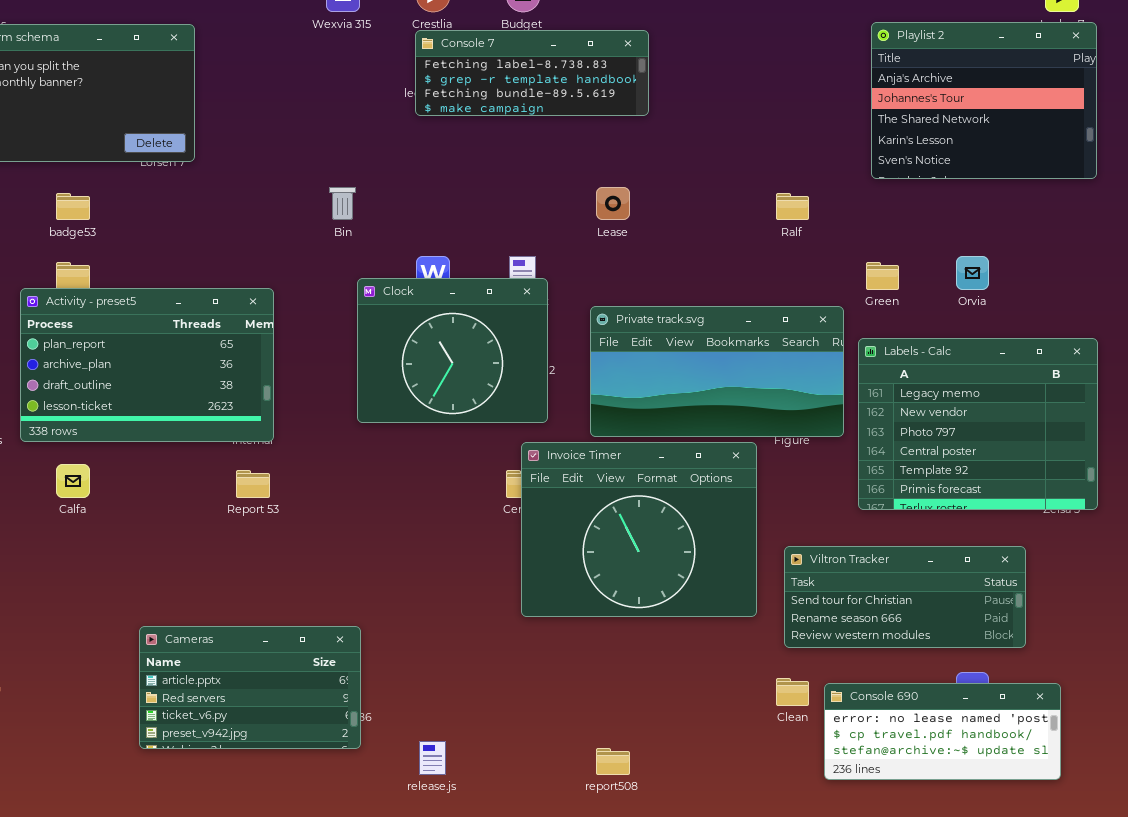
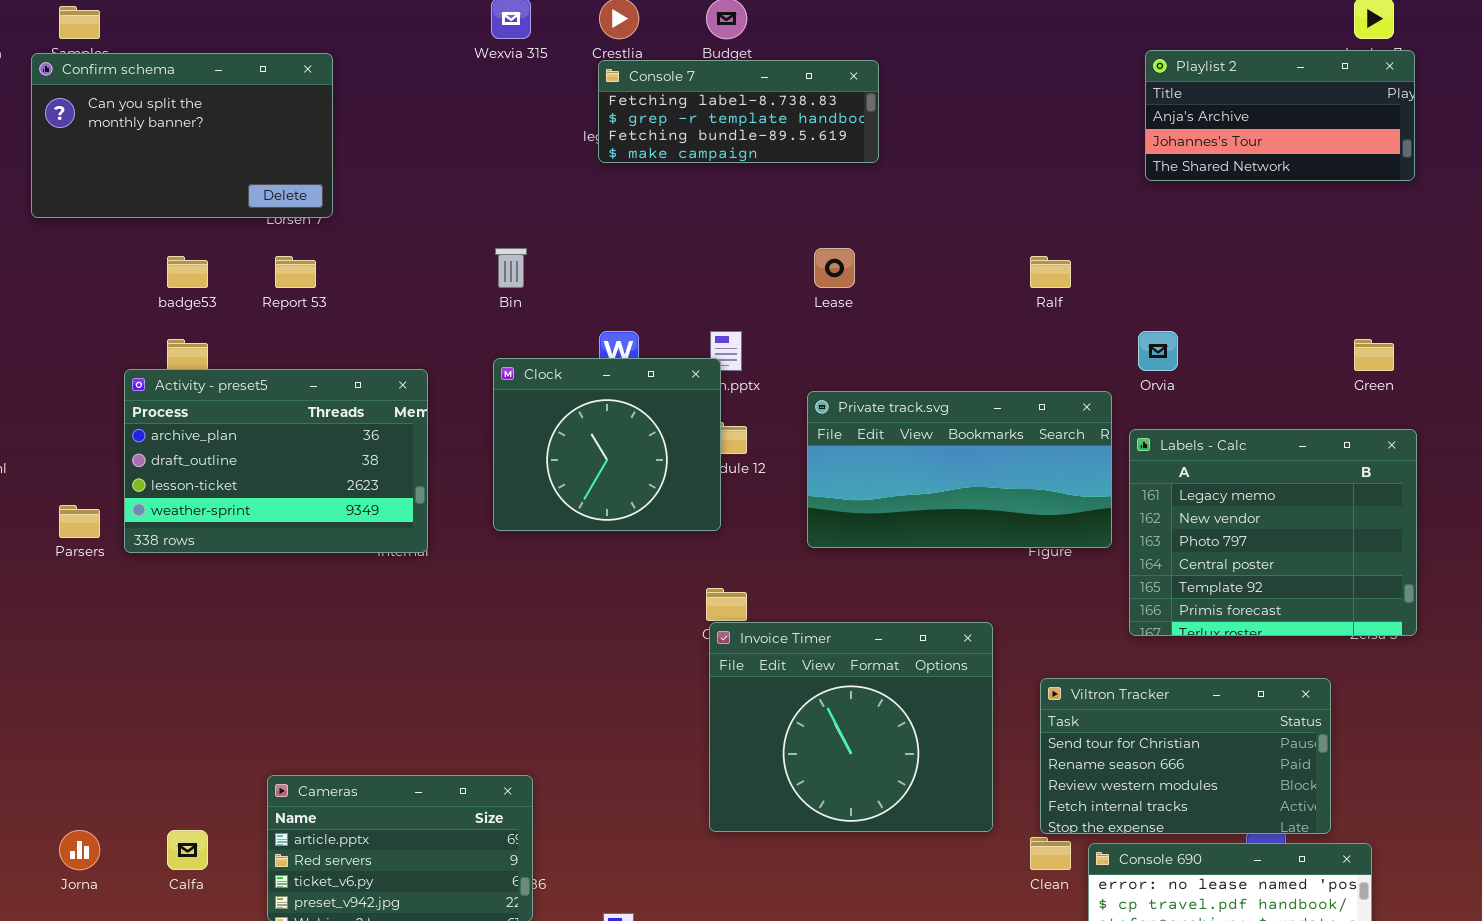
Playlist 2: [871,22,1097,179] -> [1145,50,1415,181], resized
Orvia: [956,256,989,290] -> [1138,331,1178,371], moved
Green: [866,262,899,290] -> [1354,339,1394,371], moved
Clock: [357,278,548,423] -> [493,358,721,531], moved
Activity - preset5: [20,288,274,442] -> [124,369,428,553], scrolled down 1 row
Invoice Timer: [521,442,757,617] -> [709,622,993,832], moved
Calfa: [56,464,90,498] -> [167,830,208,870], moved
Report 53: [236,470,270,498] -> [275,256,316,288], moved
Viltron Tracker: [784,546,1026,648] -> [1040,678,1331,834], resized

